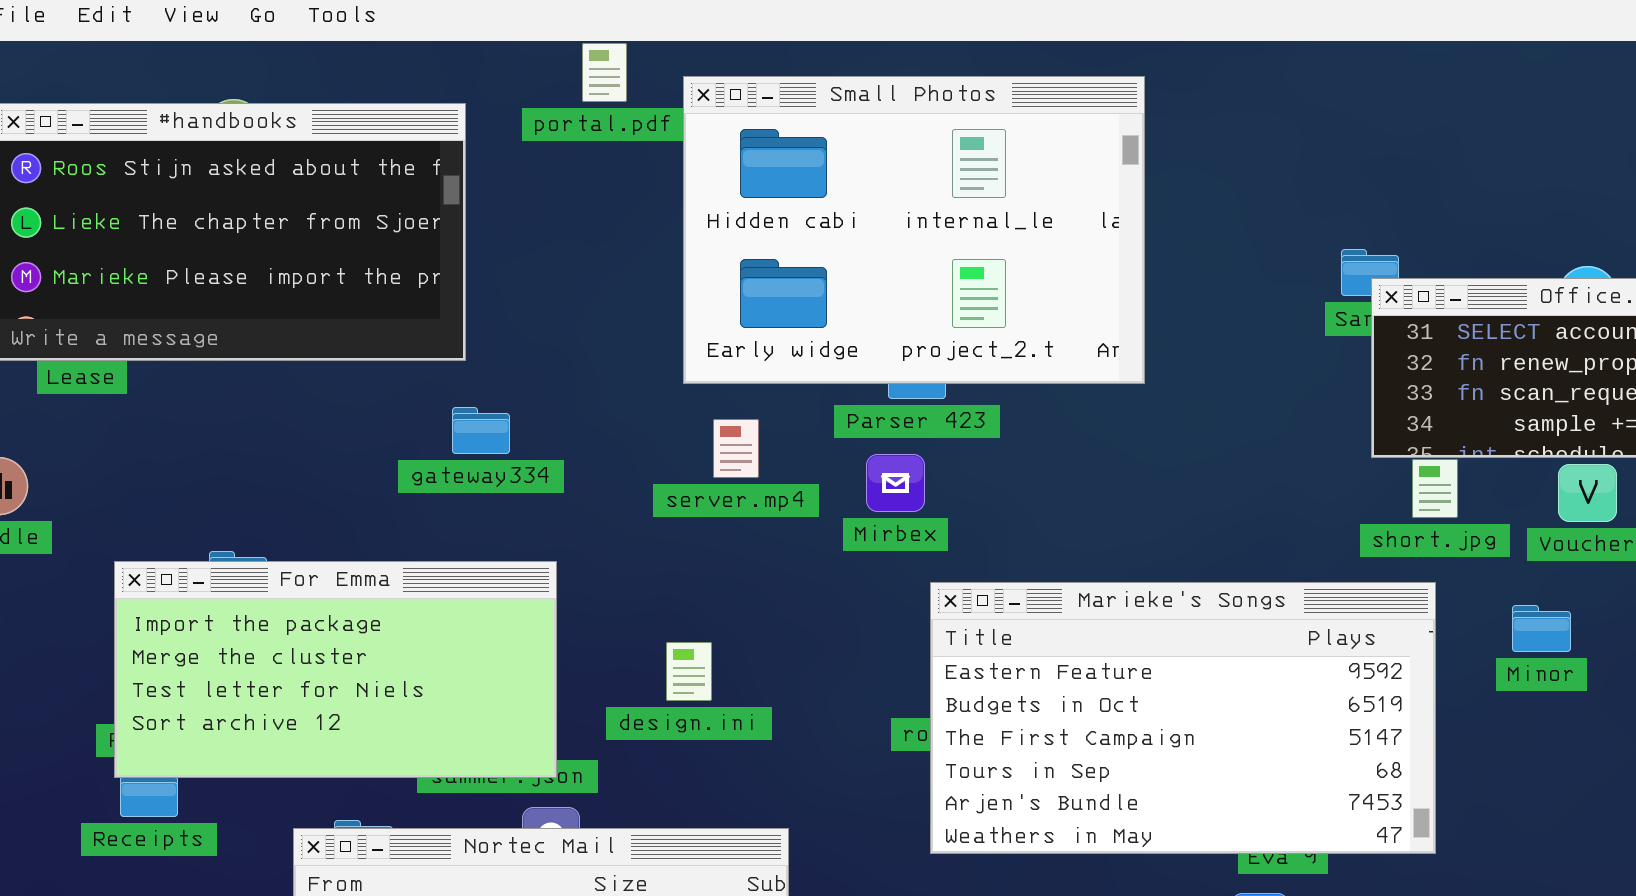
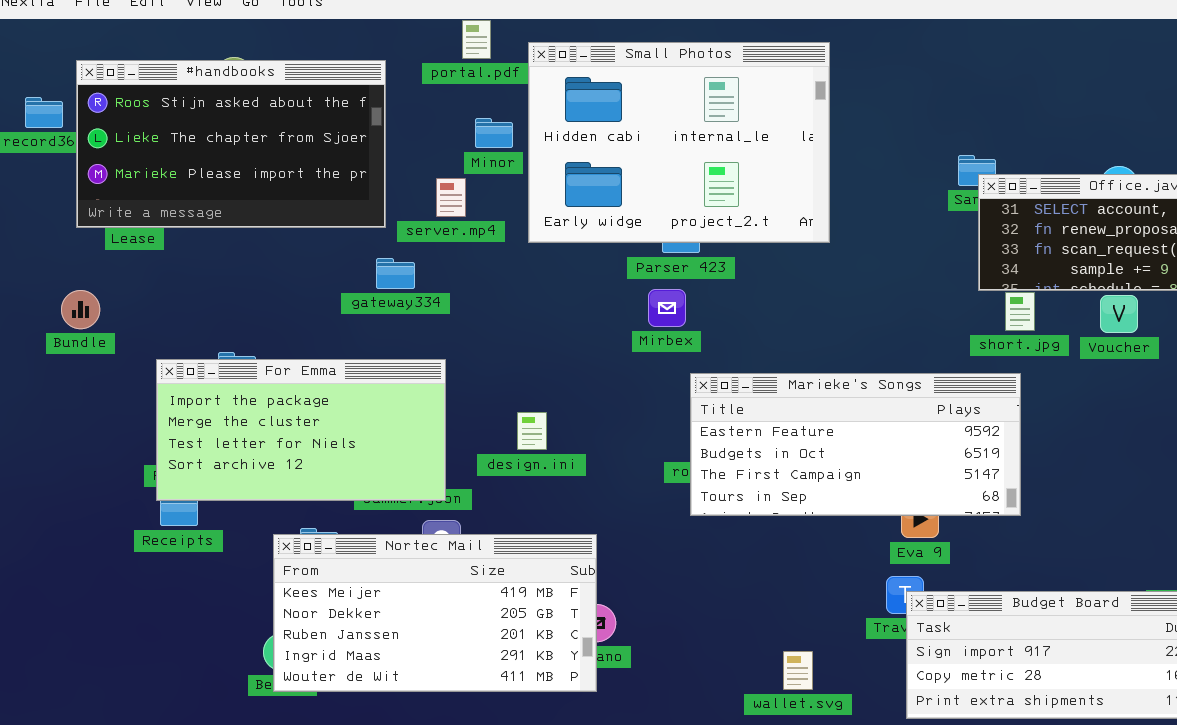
server.mp4: [713,419,759,478] -> [436,178,466,217], moved
Marieke's Songs: [930,582,1436,854] -> [690,373,1021,516], resized
Minor: [1512,605,1571,652] -> [475,118,513,148], moved

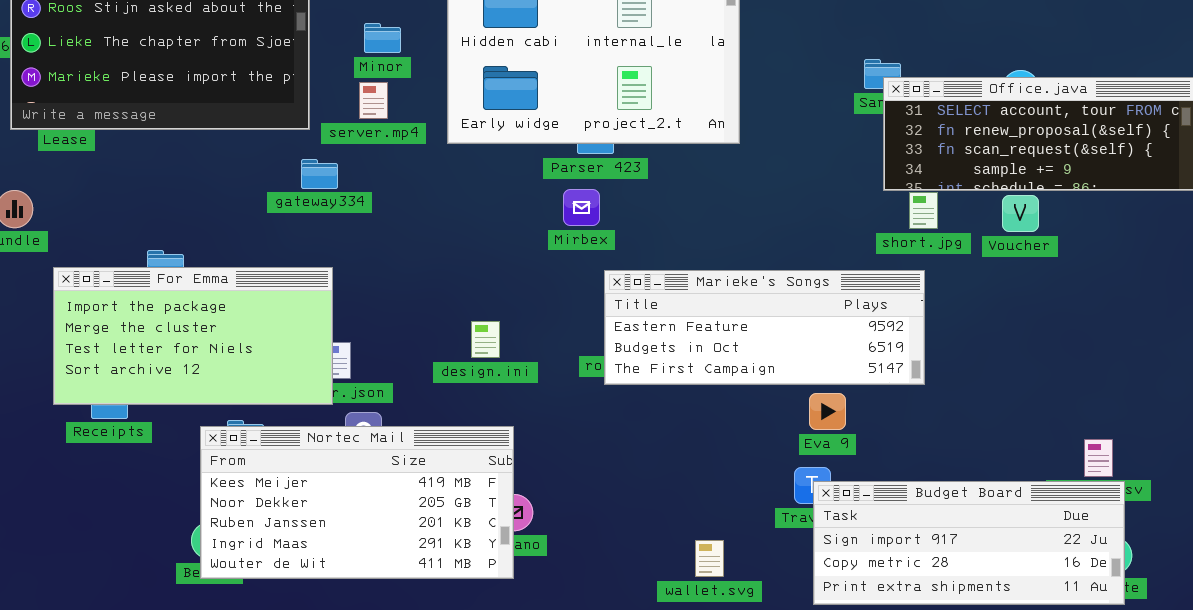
Minor: [475,118,513,148] -> [364,23,401,53], moved
For Emma: [156,359,446,501] -> [53,267,333,405], moved
Marieke's Songs: [690,373,1021,516] -> [604,270,925,385], resized
design.ini: [517,412,547,450] -> [471,321,500,358], moved

